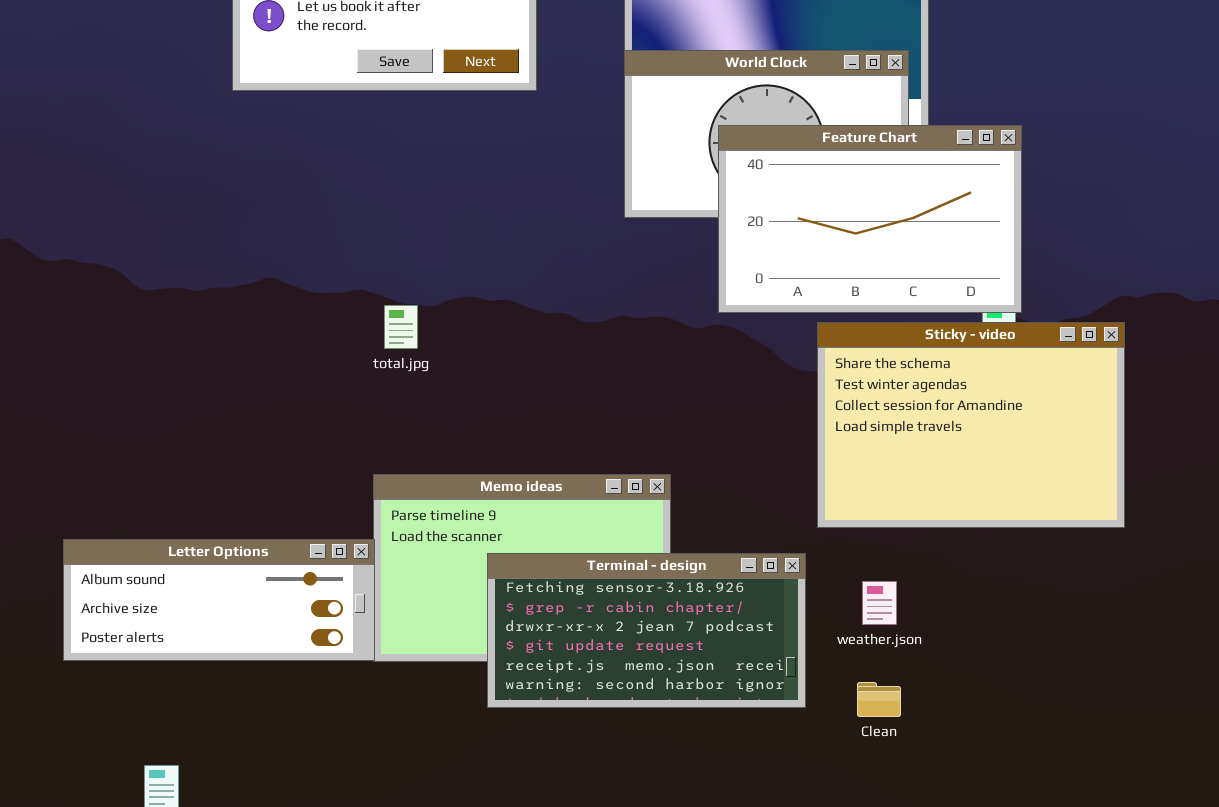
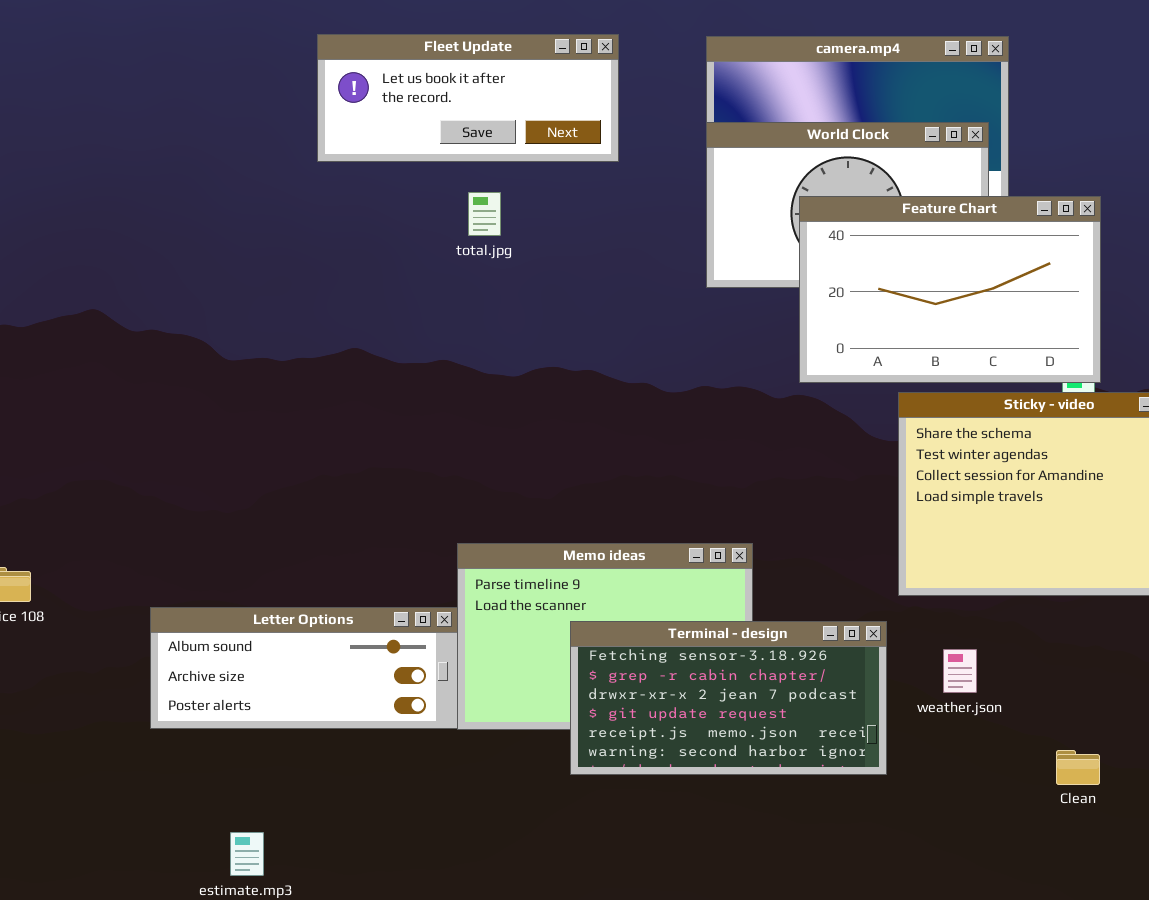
total.jpg: [384,305,418,349] -> [468,192,501,236], moved
Clean: [857,682,901,717] -> [1056,750,1100,785], moved

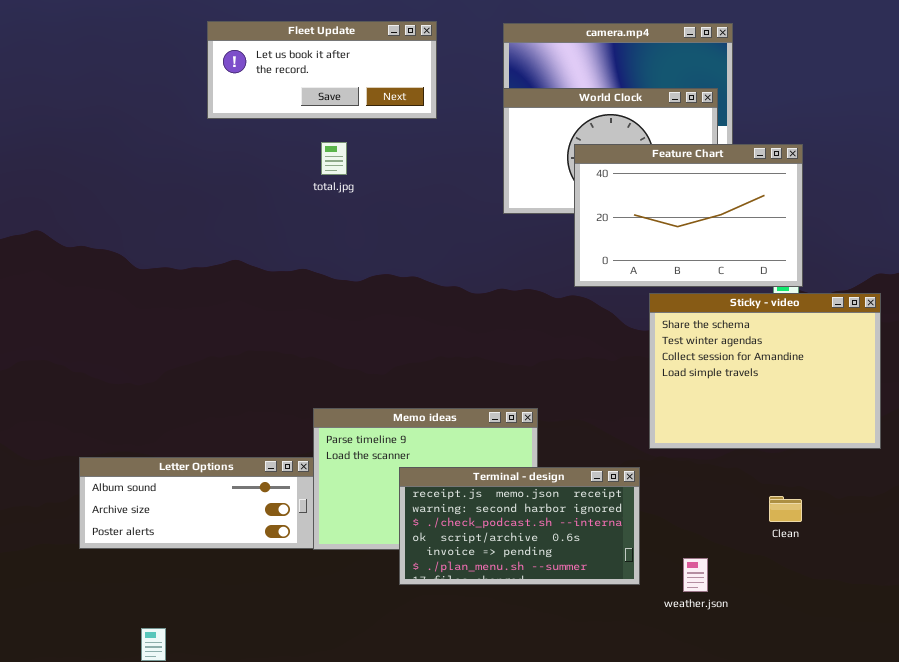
Terminal - design: [570,621,887,775] -> [399,467,640,585], scrolled down 4 rows
weather.json: [943,649,977,693] -> [683,558,708,592], moved
Clean: [1056,750,1100,785] -> [769,496,802,522], moved

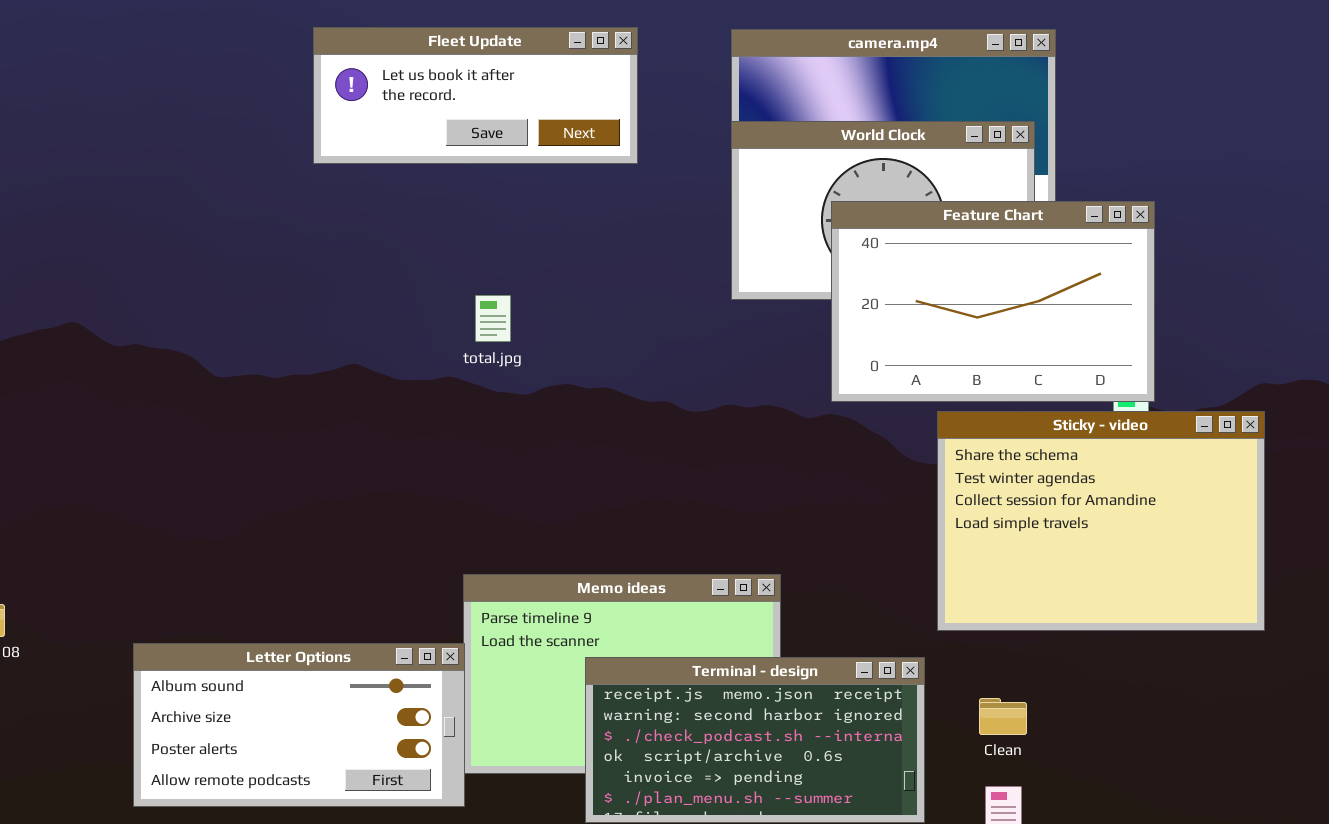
total.jpg: [321,142,347,175] -> [475,295,511,342], moved
Letter Options: [79,457,314,549] -> [133,643,465,807], resized
Clean: [769,496,802,522] -> [979,698,1027,735], moved

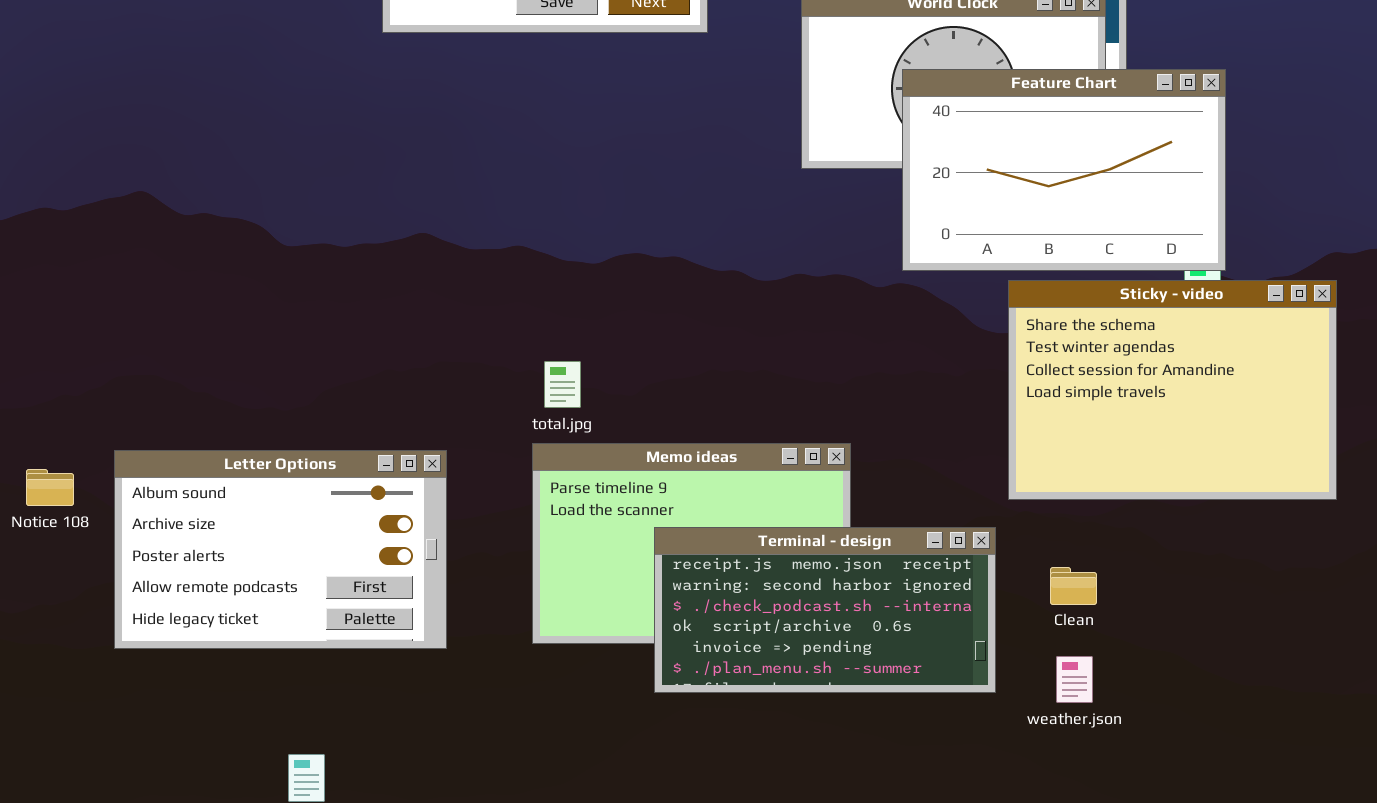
total.jpg: [475,295,511,342] -> [544,361,581,408], moved
Letter Options: [133,643,465,807] -> [114,450,447,649], moved, resized

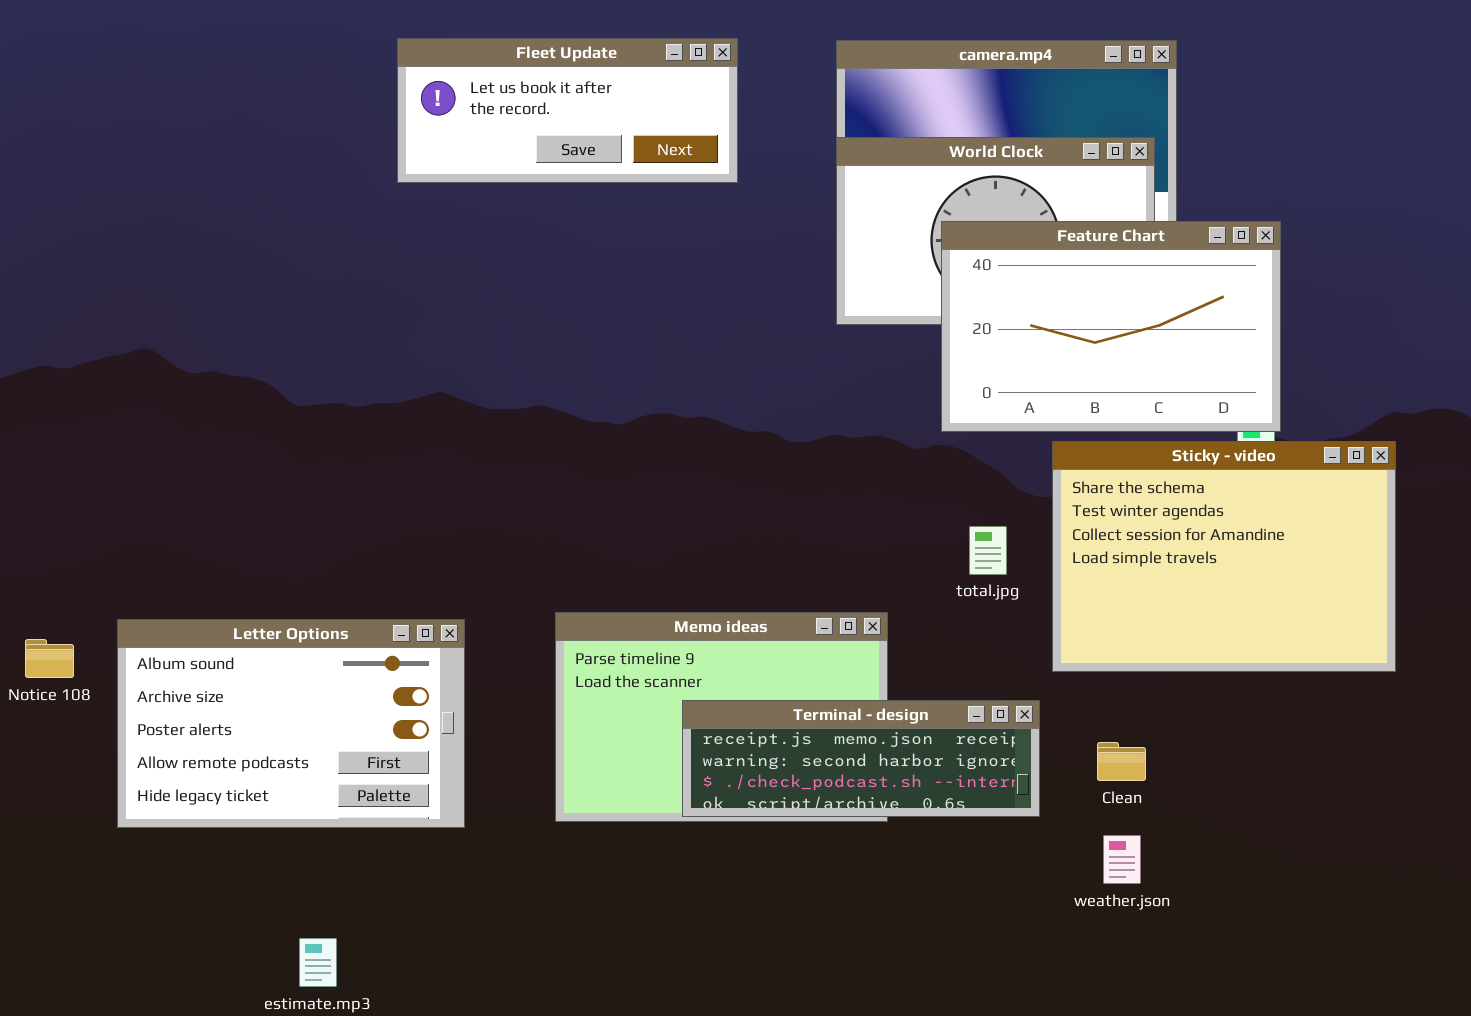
total.jpg: [544,361,581,408] -> [969,526,1007,575], moved
Terminal - design: [654,527,996,693] -> [682,700,1040,817], resized

